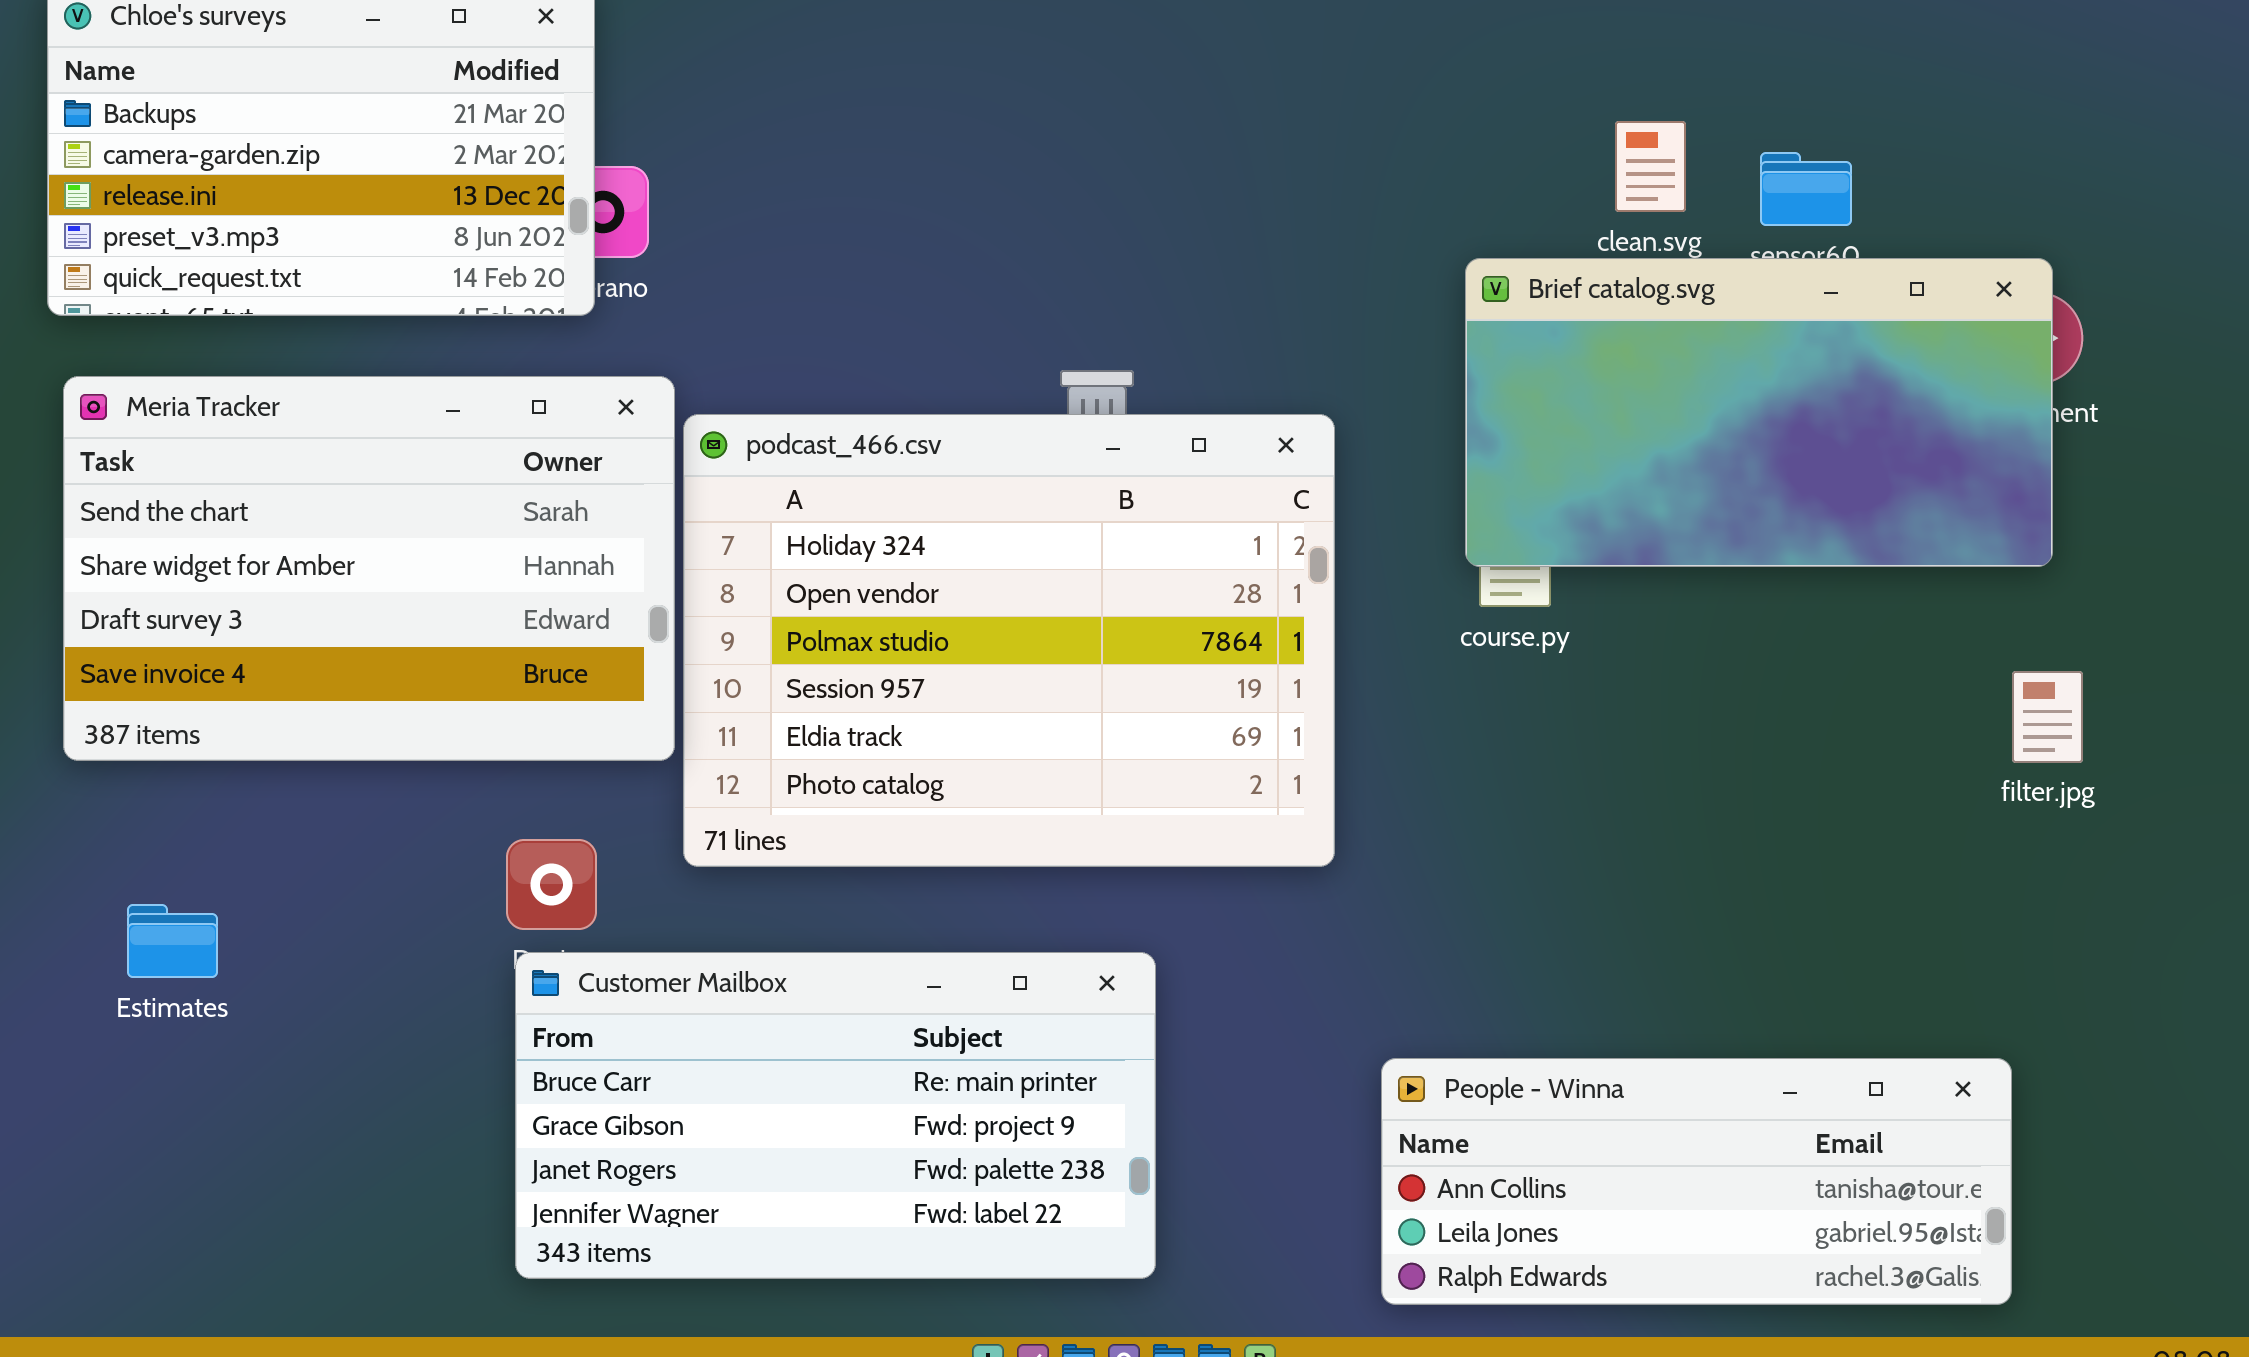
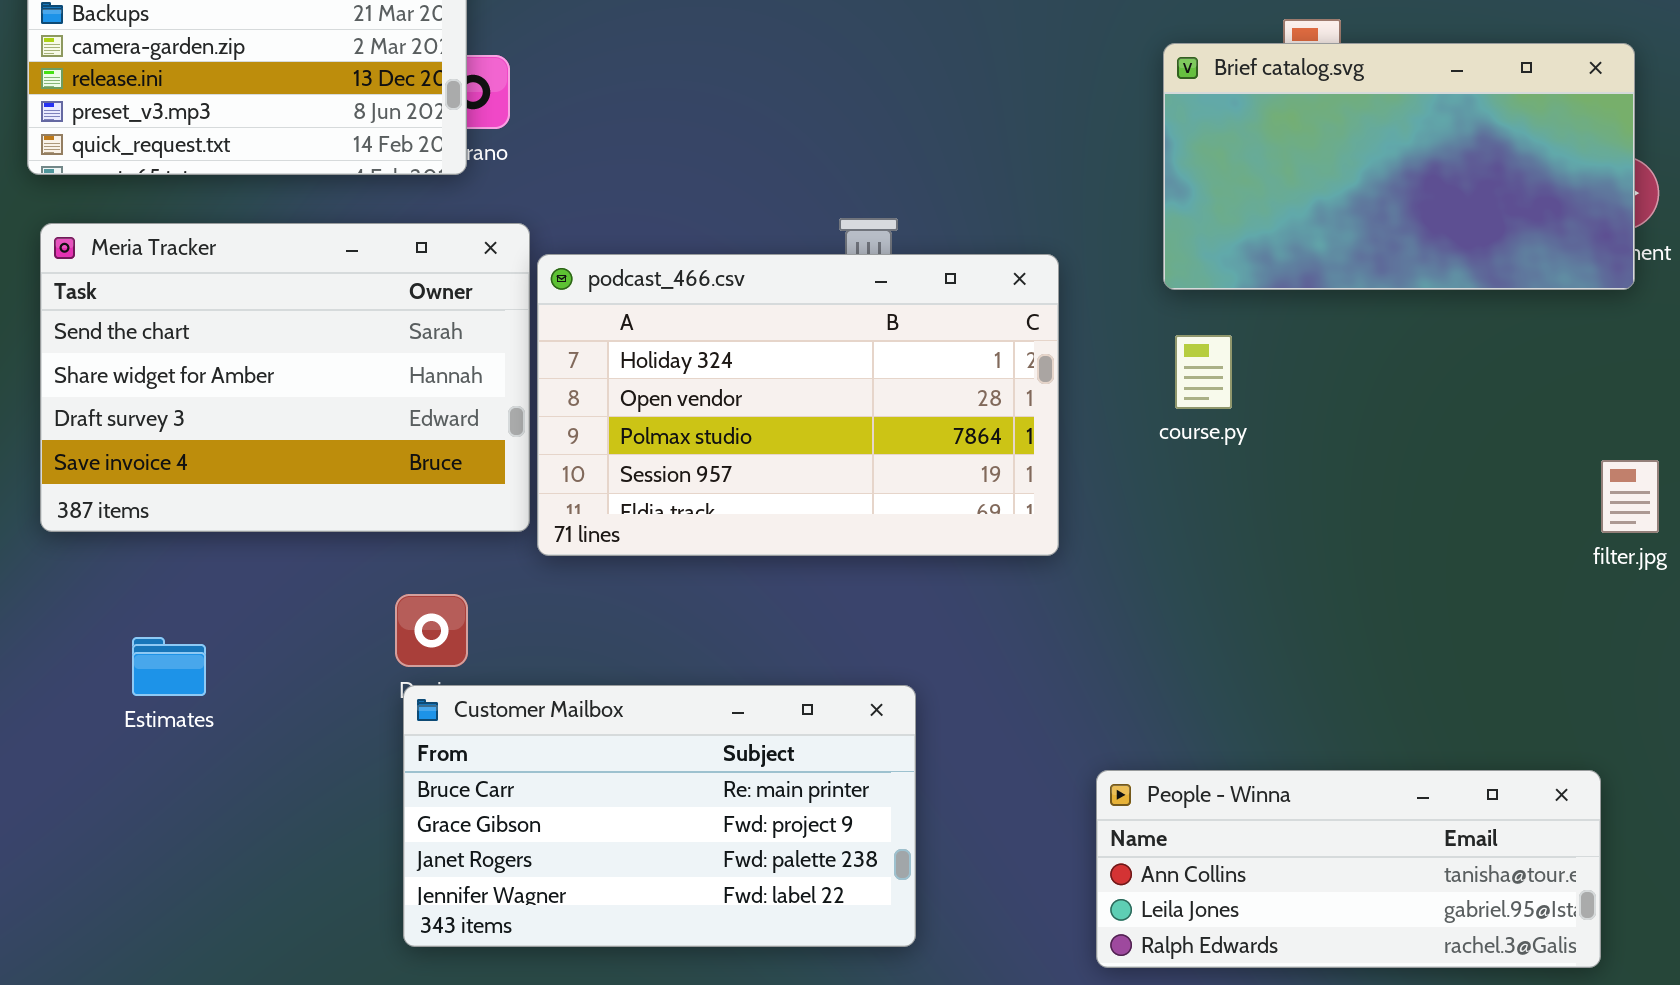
Brief catalog.svg: [1465,258,2053,567] -> [1163,43,1635,290], moved
podcast_466.csv: [683,414,1335,867] -> [537,254,1059,556], resized
Estimates: [127,904,218,978] -> [132,637,206,696], moved

